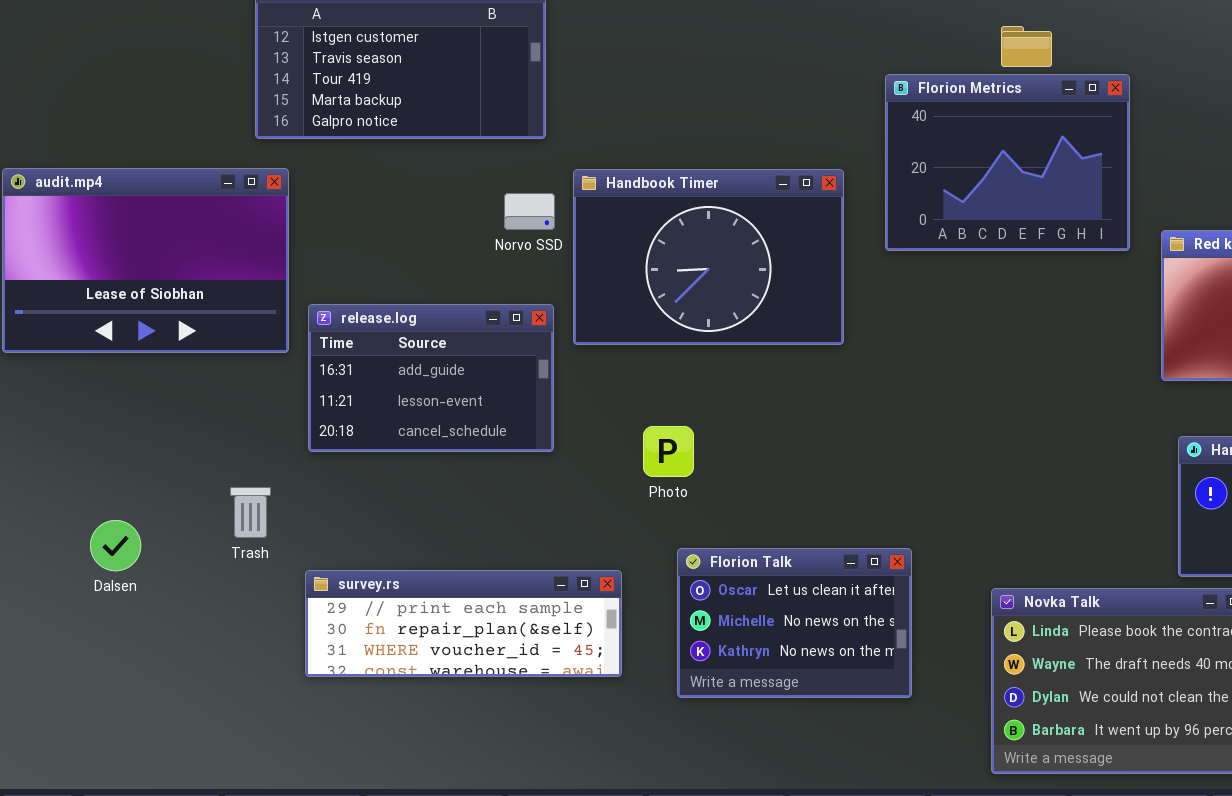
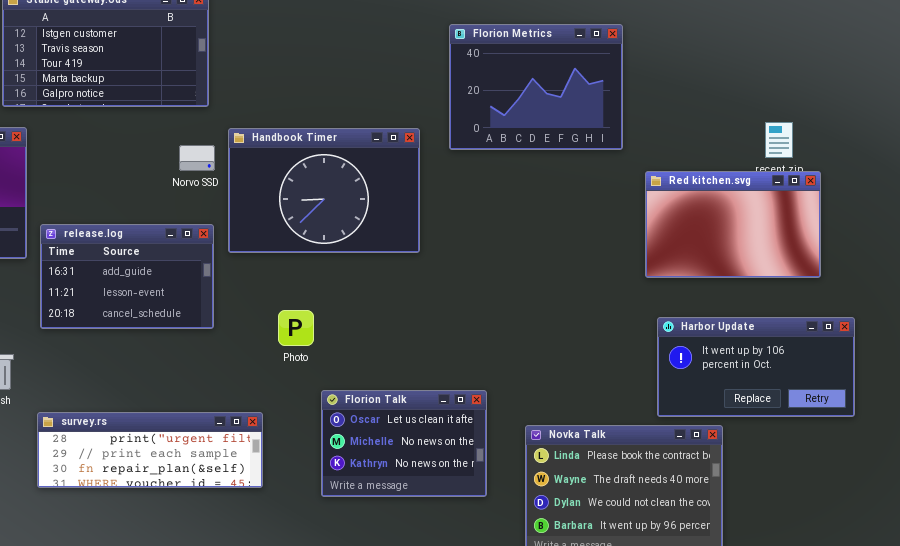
Florion Metrics: [885,74,1130,251] -> [449,24,623,150], moved
Florion Talk: [677,548,912,698] -> [321,390,487,497], moved
survey.rs: [305,570,622,677] -> [37,412,263,488], scrolled up 1 row

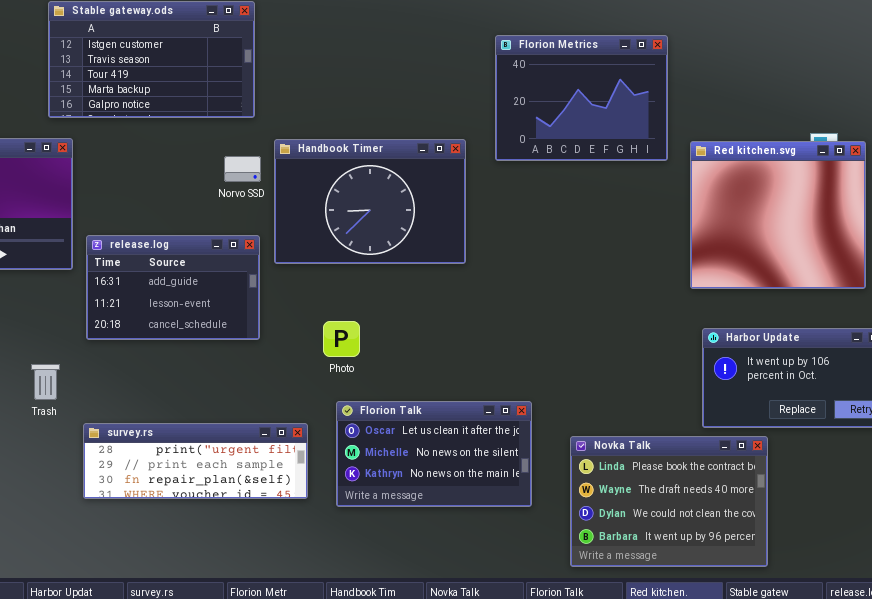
Red kitchen.svg: [645,171,821,278] -> [690,141,866,289], resized
Florion Talk: [321,390,487,497] -> [336,401,532,507], resized

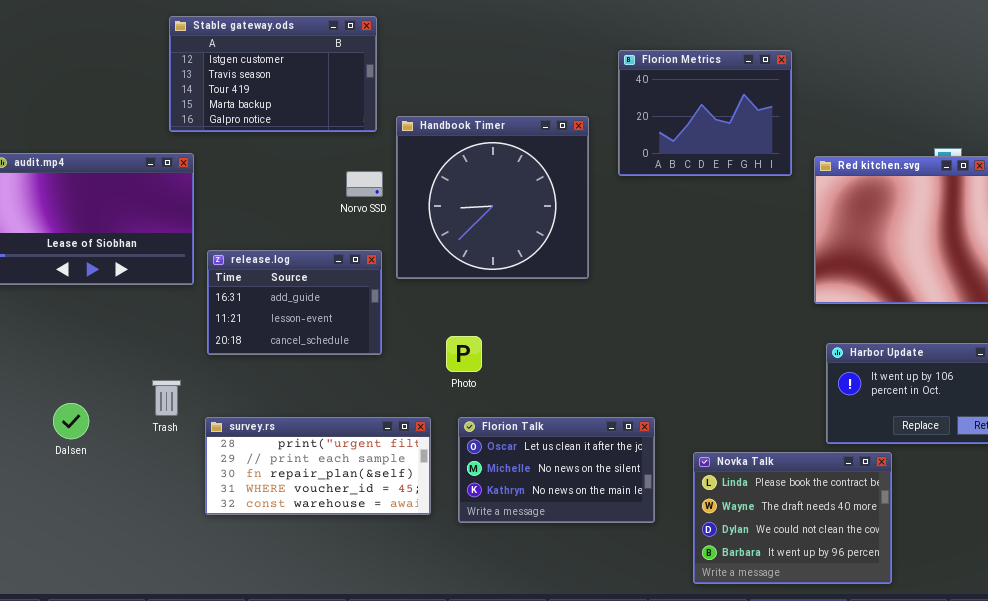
Handbook Timer: [274,139,466,264] -> [396,116,589,279], resized
survey.rs: [83,423,308,499] -> [205,417,431,515], resized

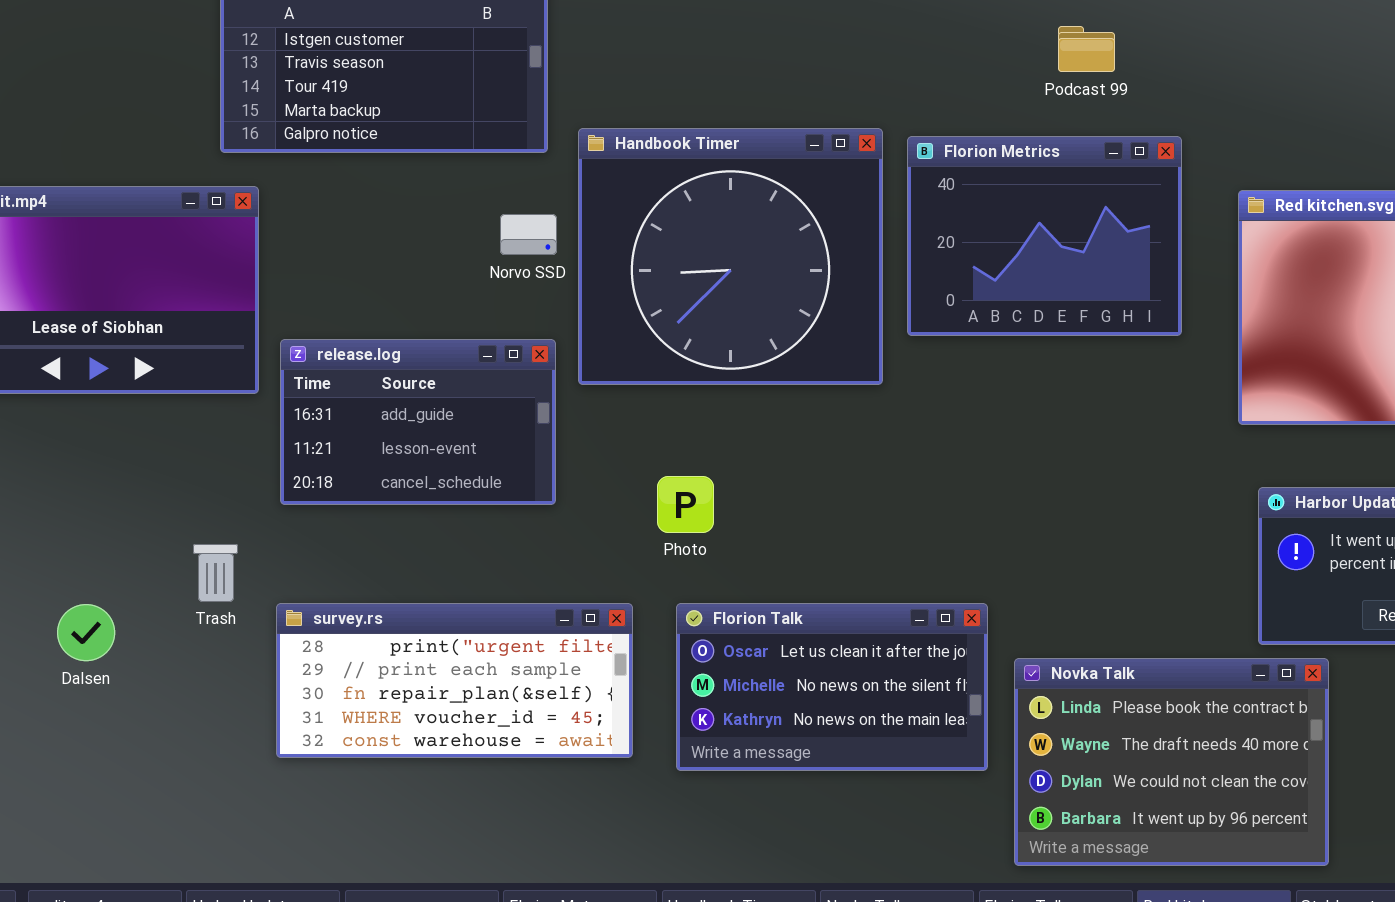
Florion Metrics: [618,50,792,176] -> [907,136,1182,336], moved
Dalsen: [53,403,89,439] -> [57,604,115,661], moved
Novka Talk: [693,452,892,584] -> [1014,658,1329,866], moved

